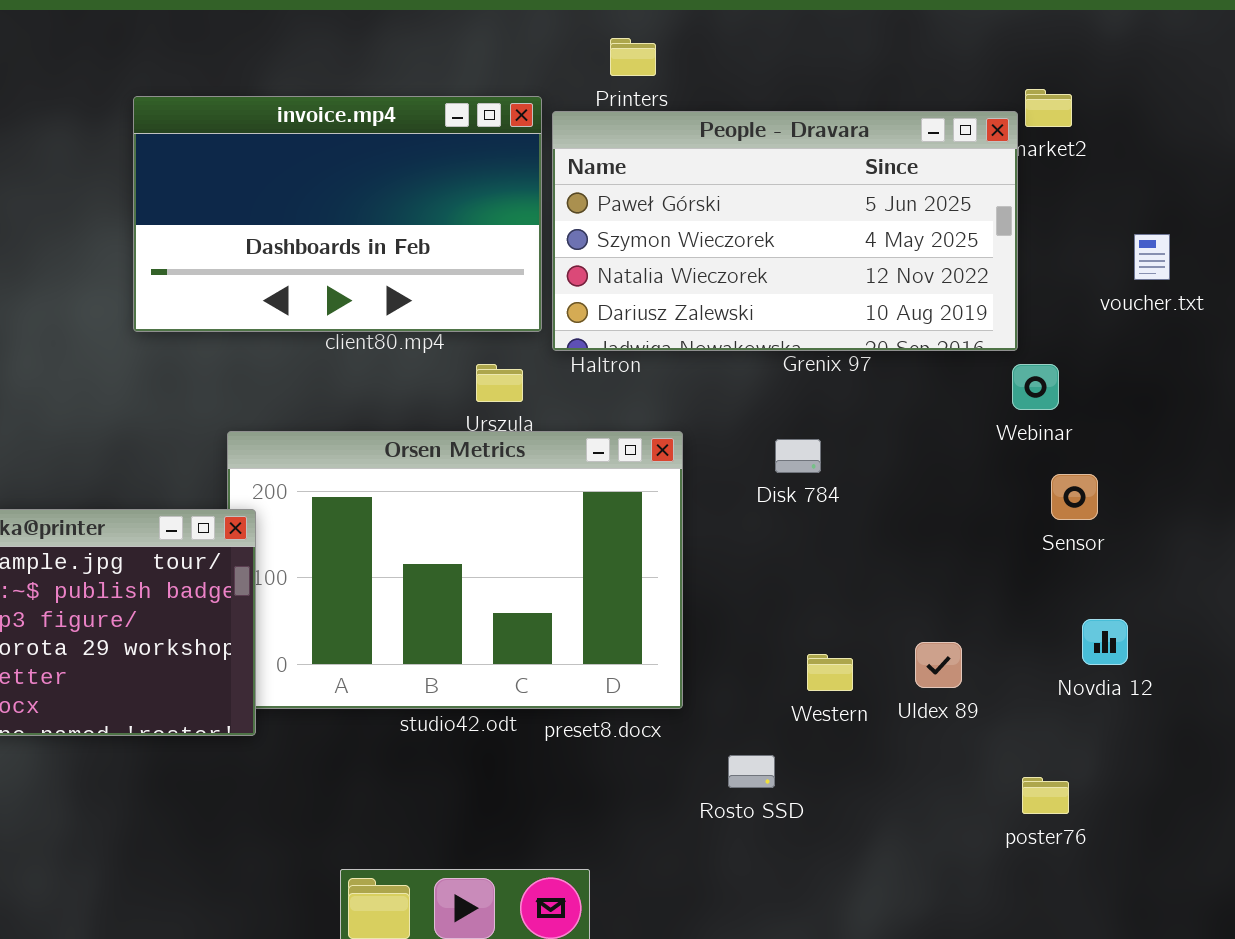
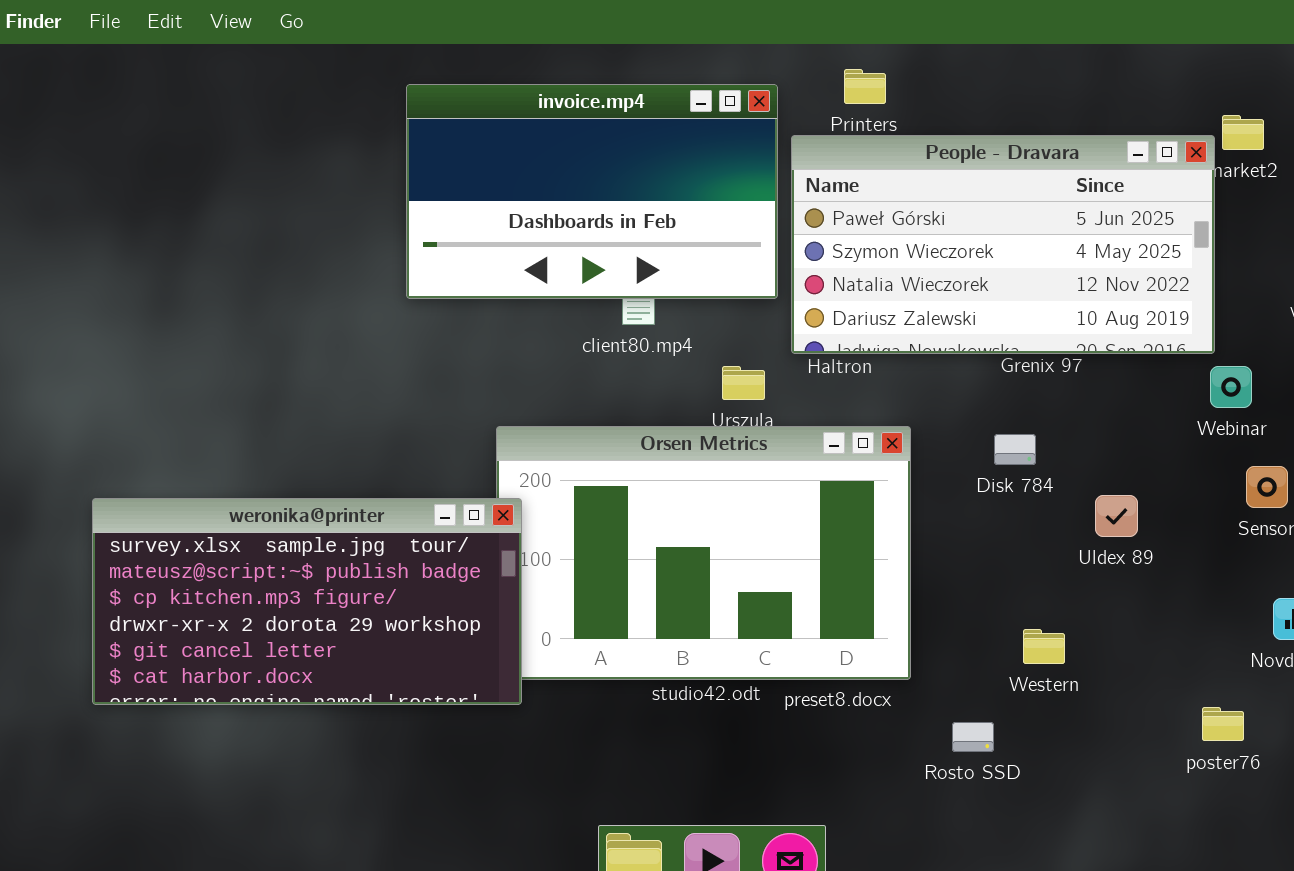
invoice.mp4: [133,96,542,332] -> [406,84,778,299], moved
Uldex 89: [915,642,962,688] -> [1095,495,1138,537], moved
poster76: [1022,777,1069,814] -> [1202,707,1244,741], moved

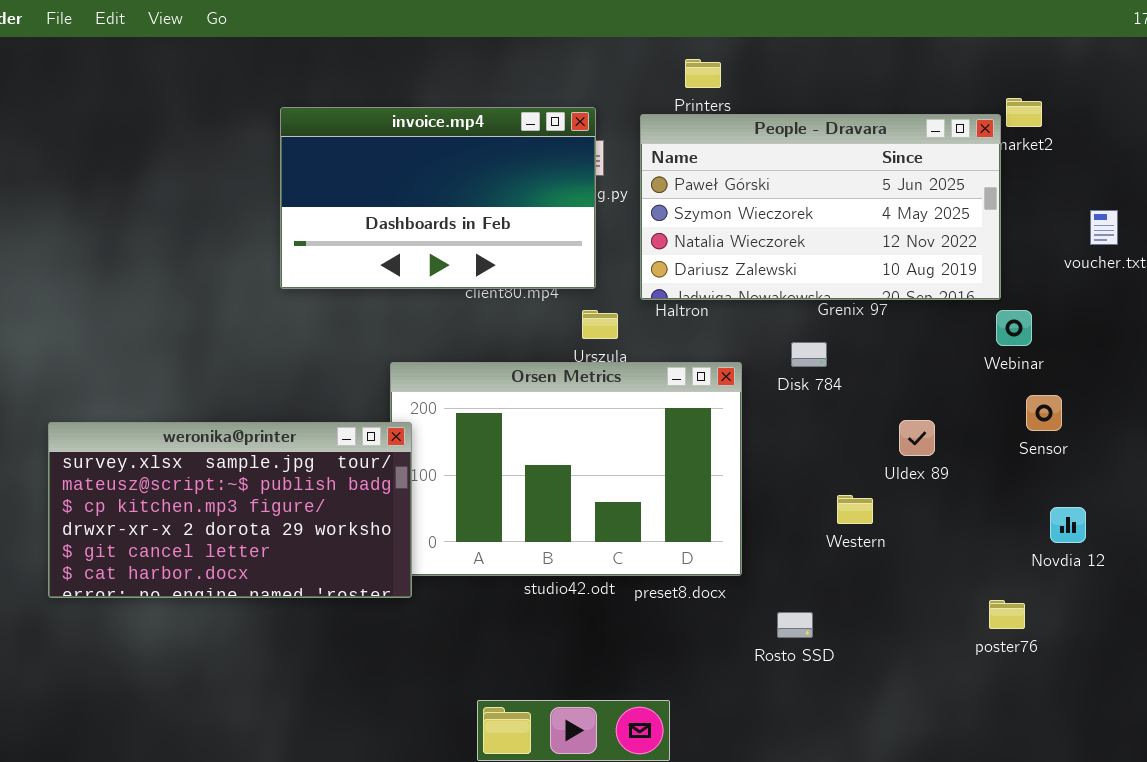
invoice.mp4: [406,84,778,299] -> [280,107,596,289], moved
Disk 784: [994,434,1036,465] -> [791,342,827,367], moved
Western: [1023,629,1065,664] -> [837,495,873,524], moved

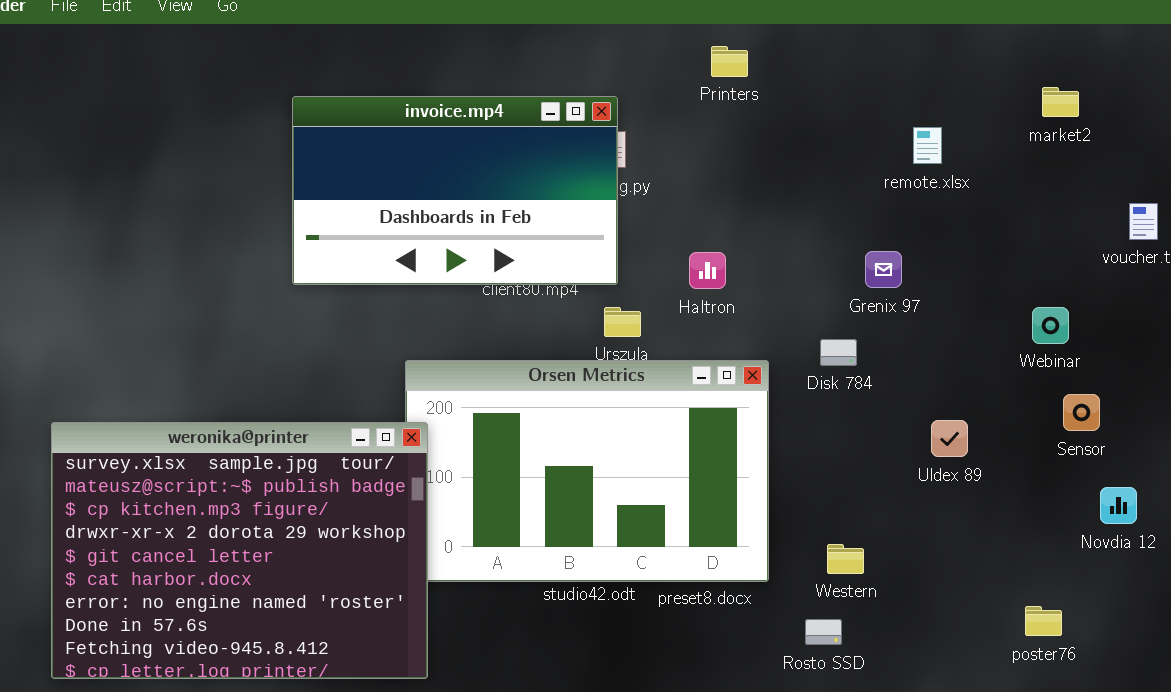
People - Dravara: [640,114,1001,300] -> none, closed
weronika@printer: [48,422,412,598] -> [51,422,428,679], resized
Western: [837,495,873,524] -> [827,544,864,574], moved
Novdia 12: [1050,507,1086,543] -> [1100,487,1137,524], moved

